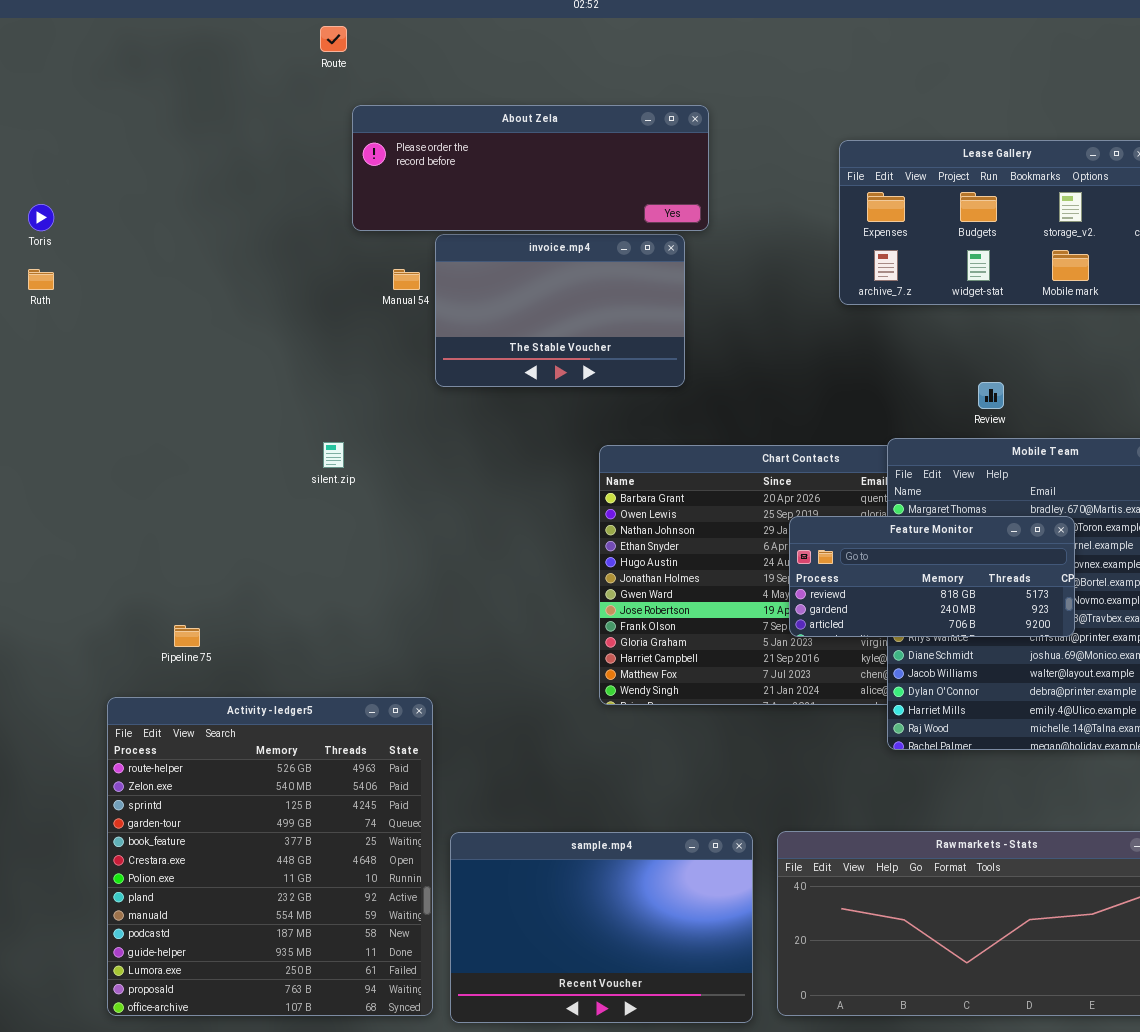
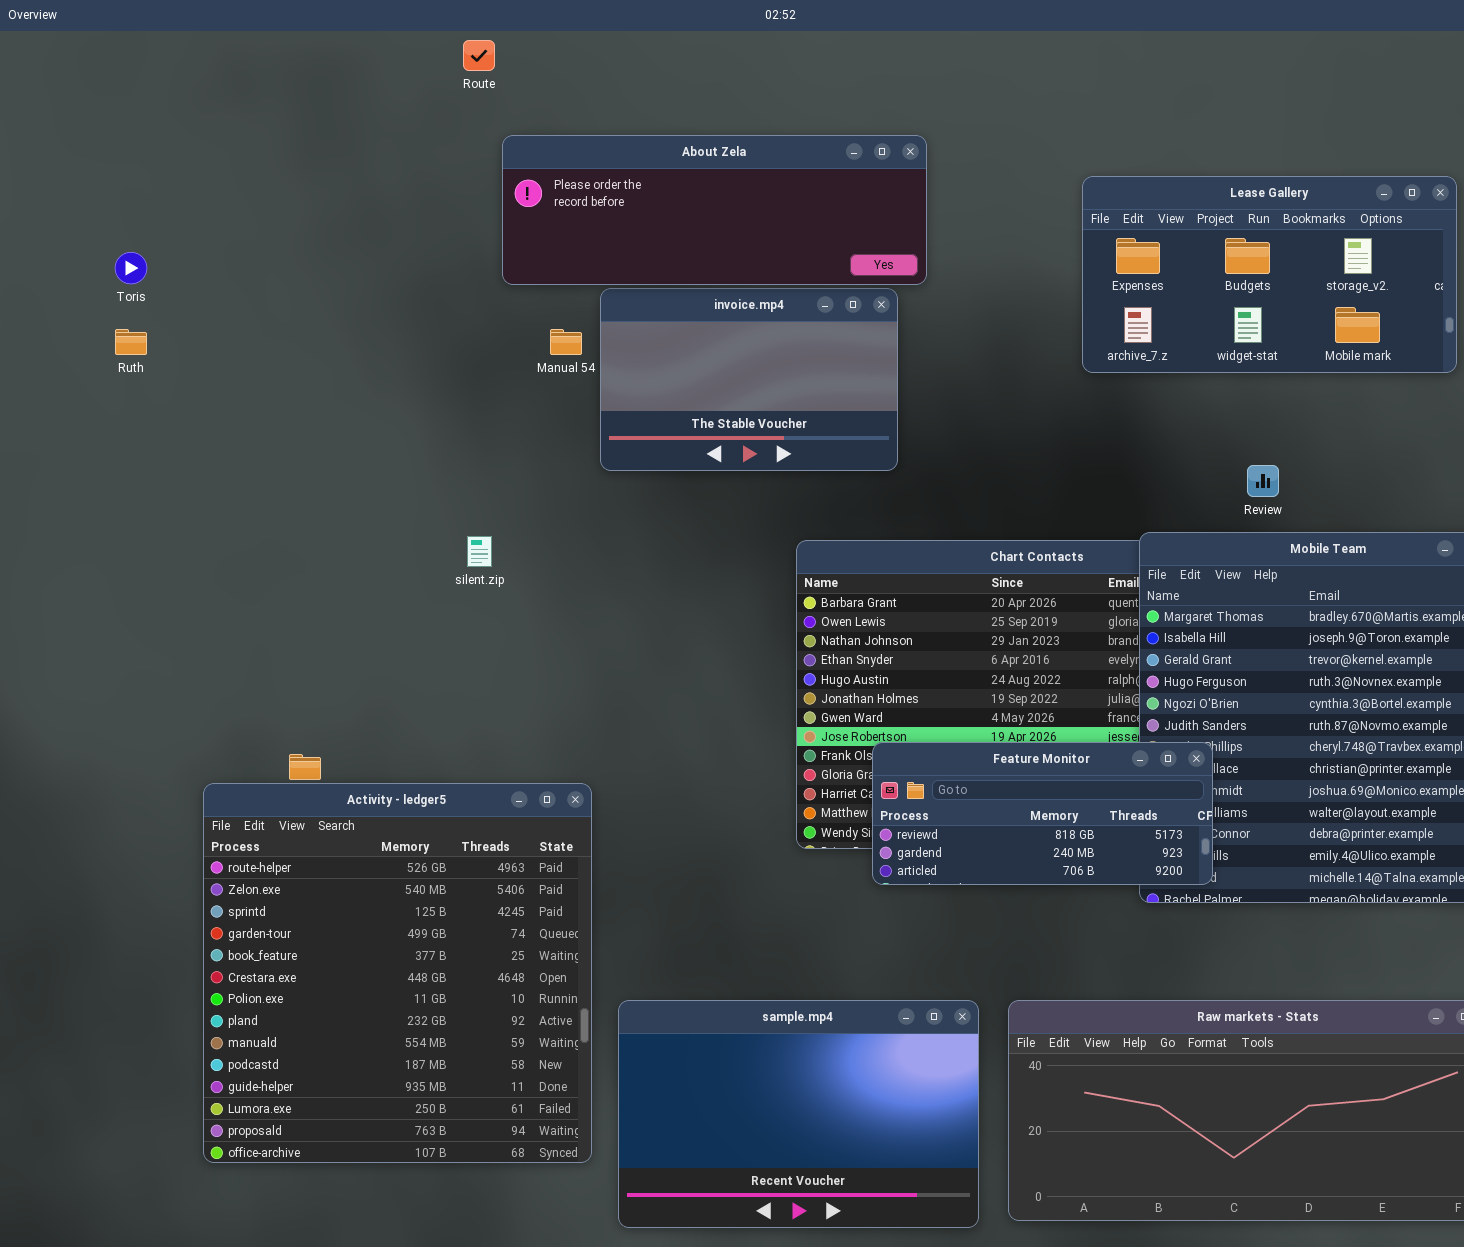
Feature Monitor: [789,516,1075,637] -> [872,742,1213,885], moved
Activity - ledger5: [107,697,433,1016] -> [203,783,592,1163], moved

